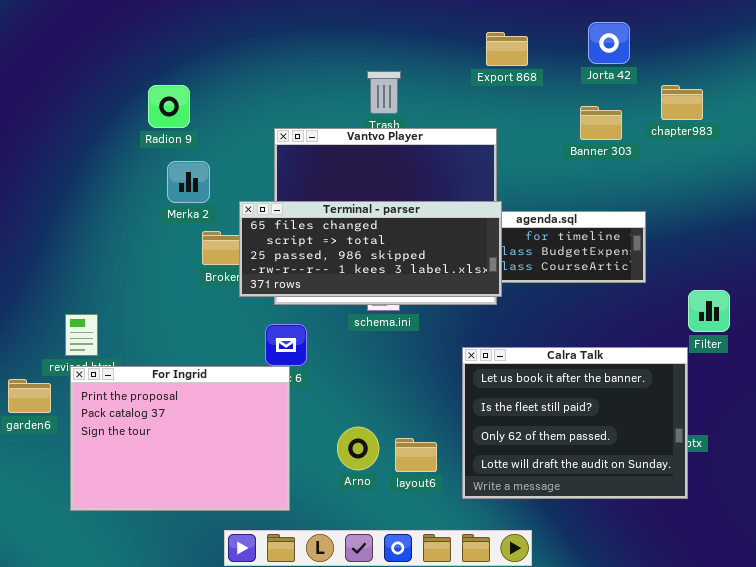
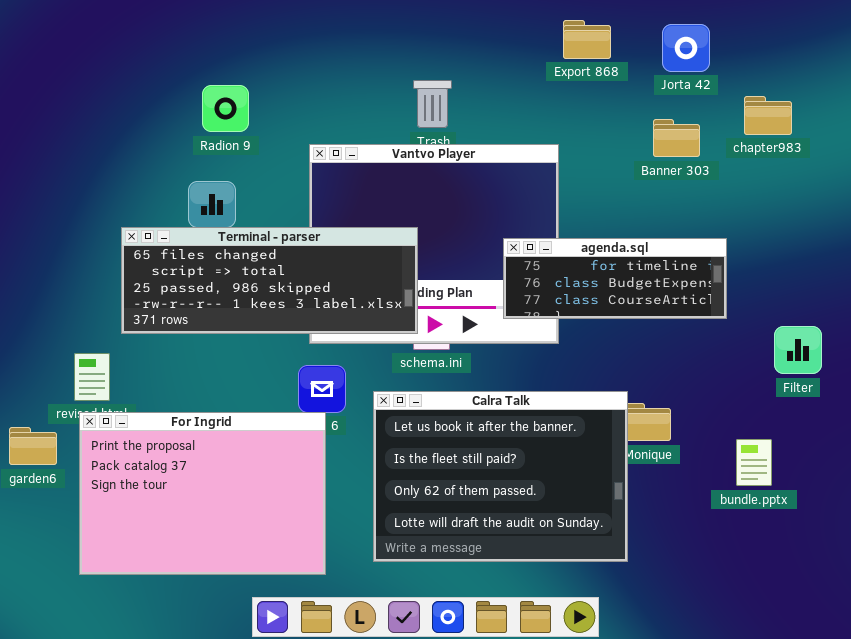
Export 868: [486,32,528,66] -> [563,20,611,59], moved
Radion 9: [148,85,190,128] -> [202,85,249,132], moved
Terminal - parser: [239,201,502,297] -> [121,227,418,334], moved
Calra Talk: [462,347,688,499] -> [373,391,628,562], moved

